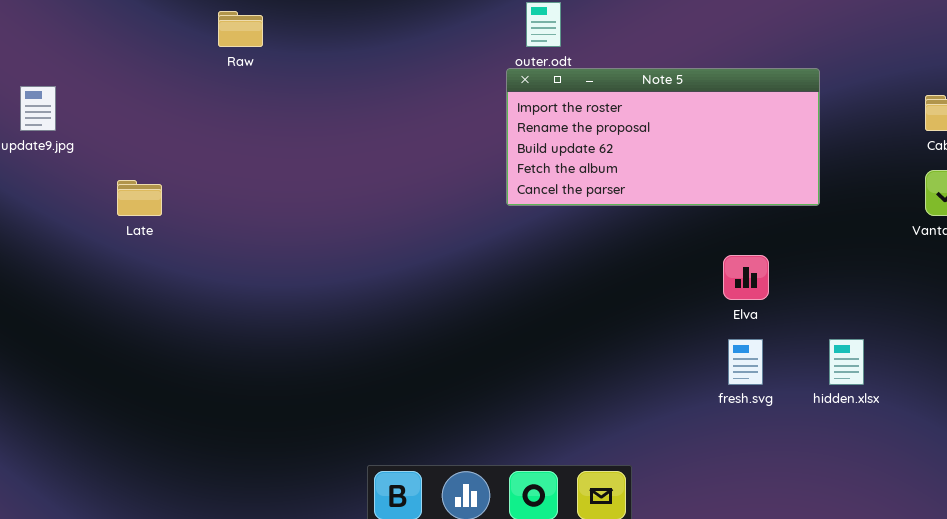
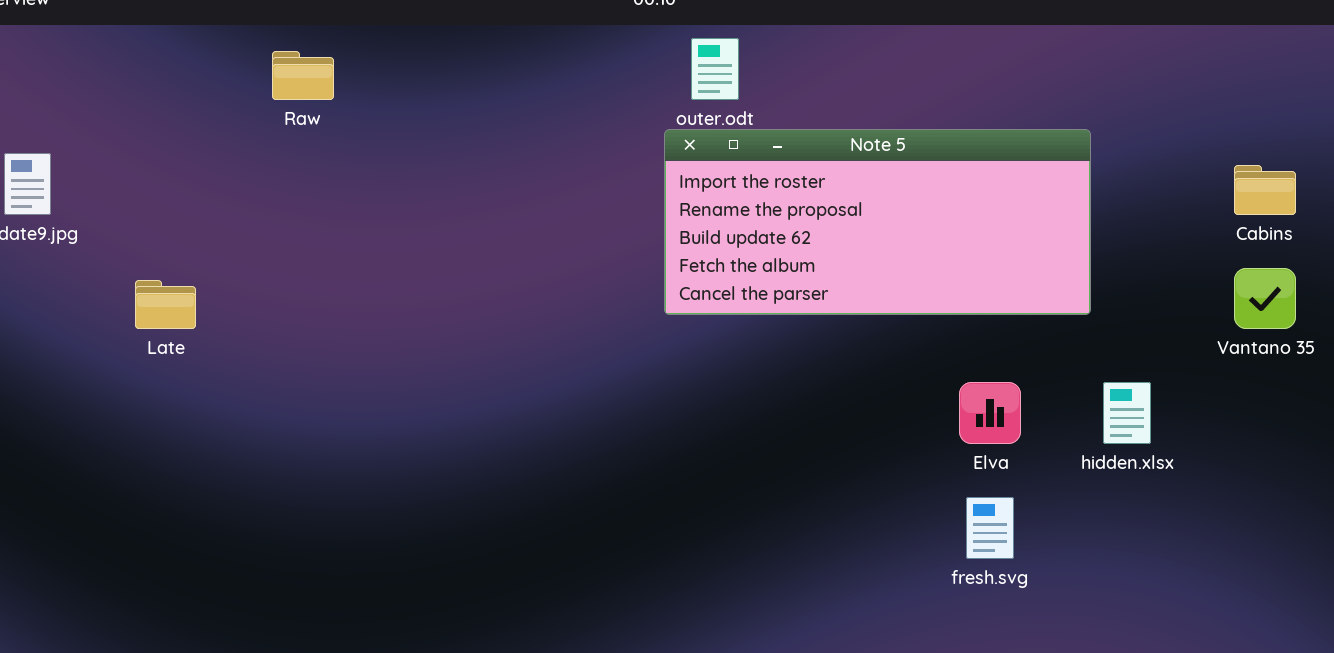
hidden.xlsx: [829,339,864,385] -> [1103,382,1151,444], moved

